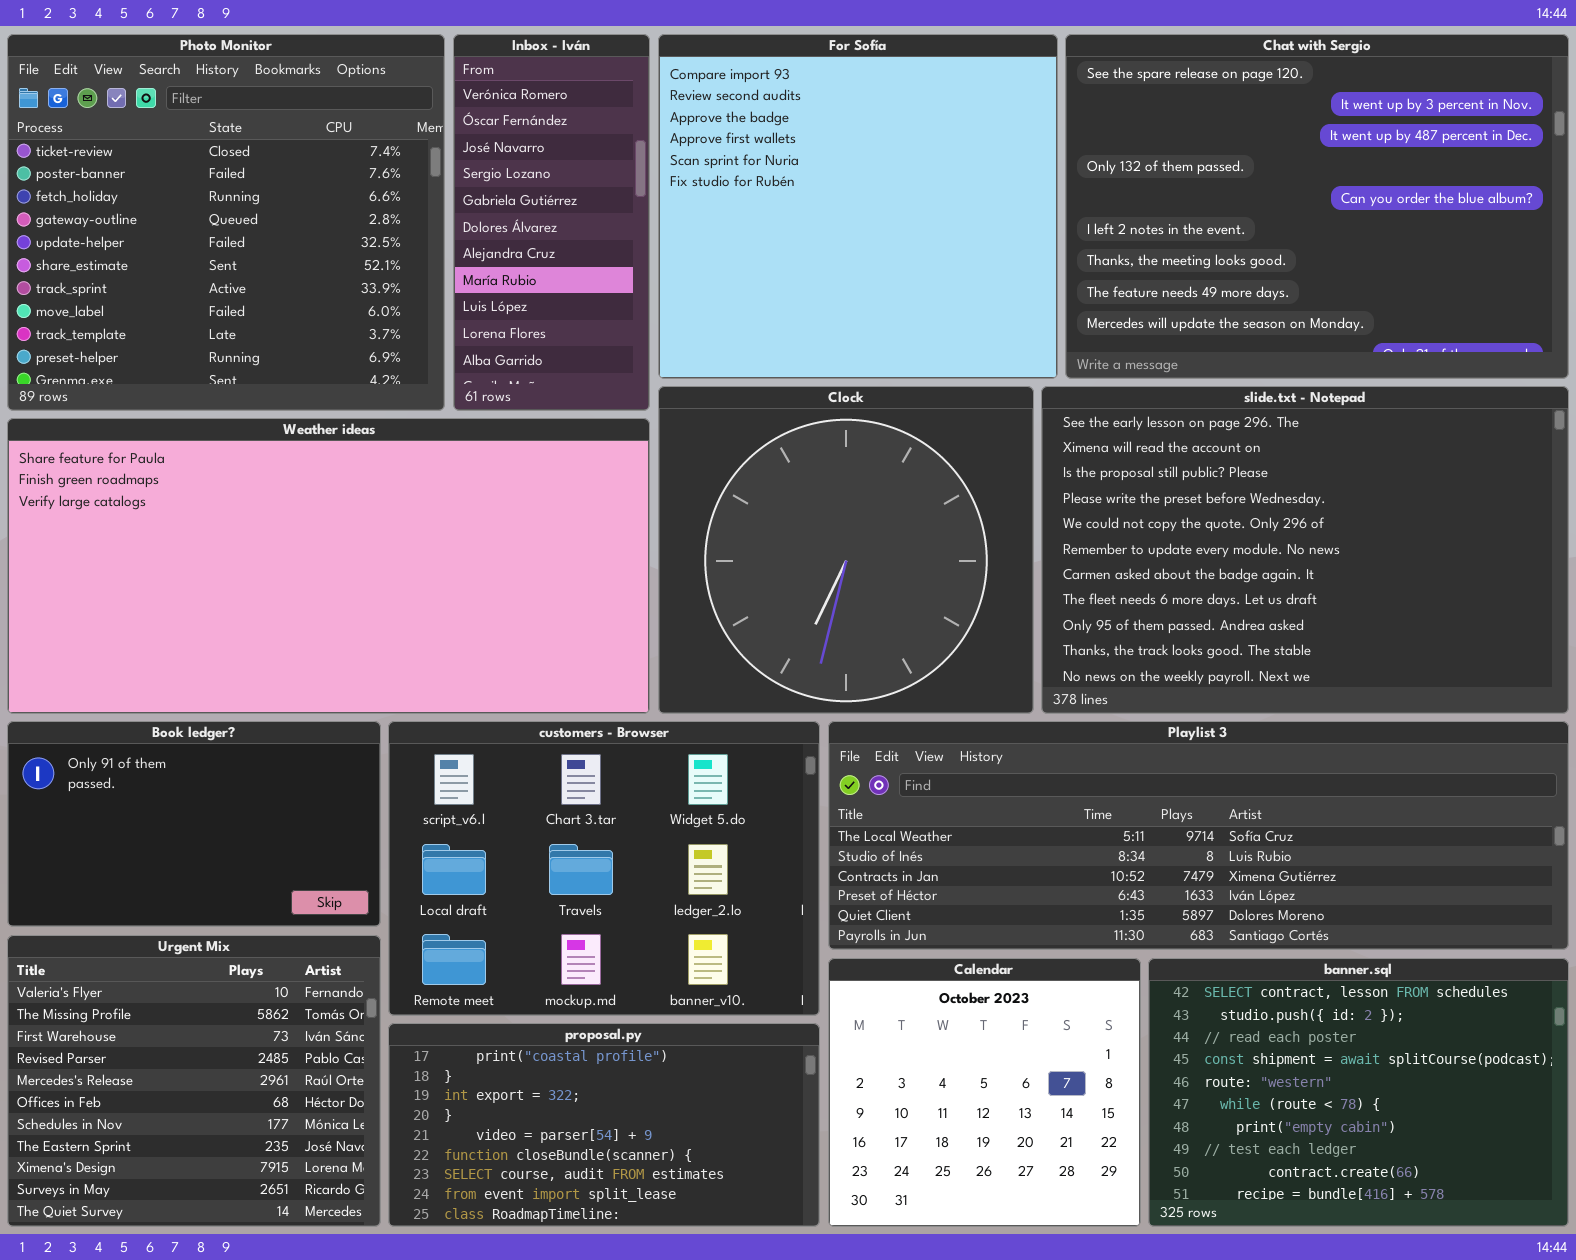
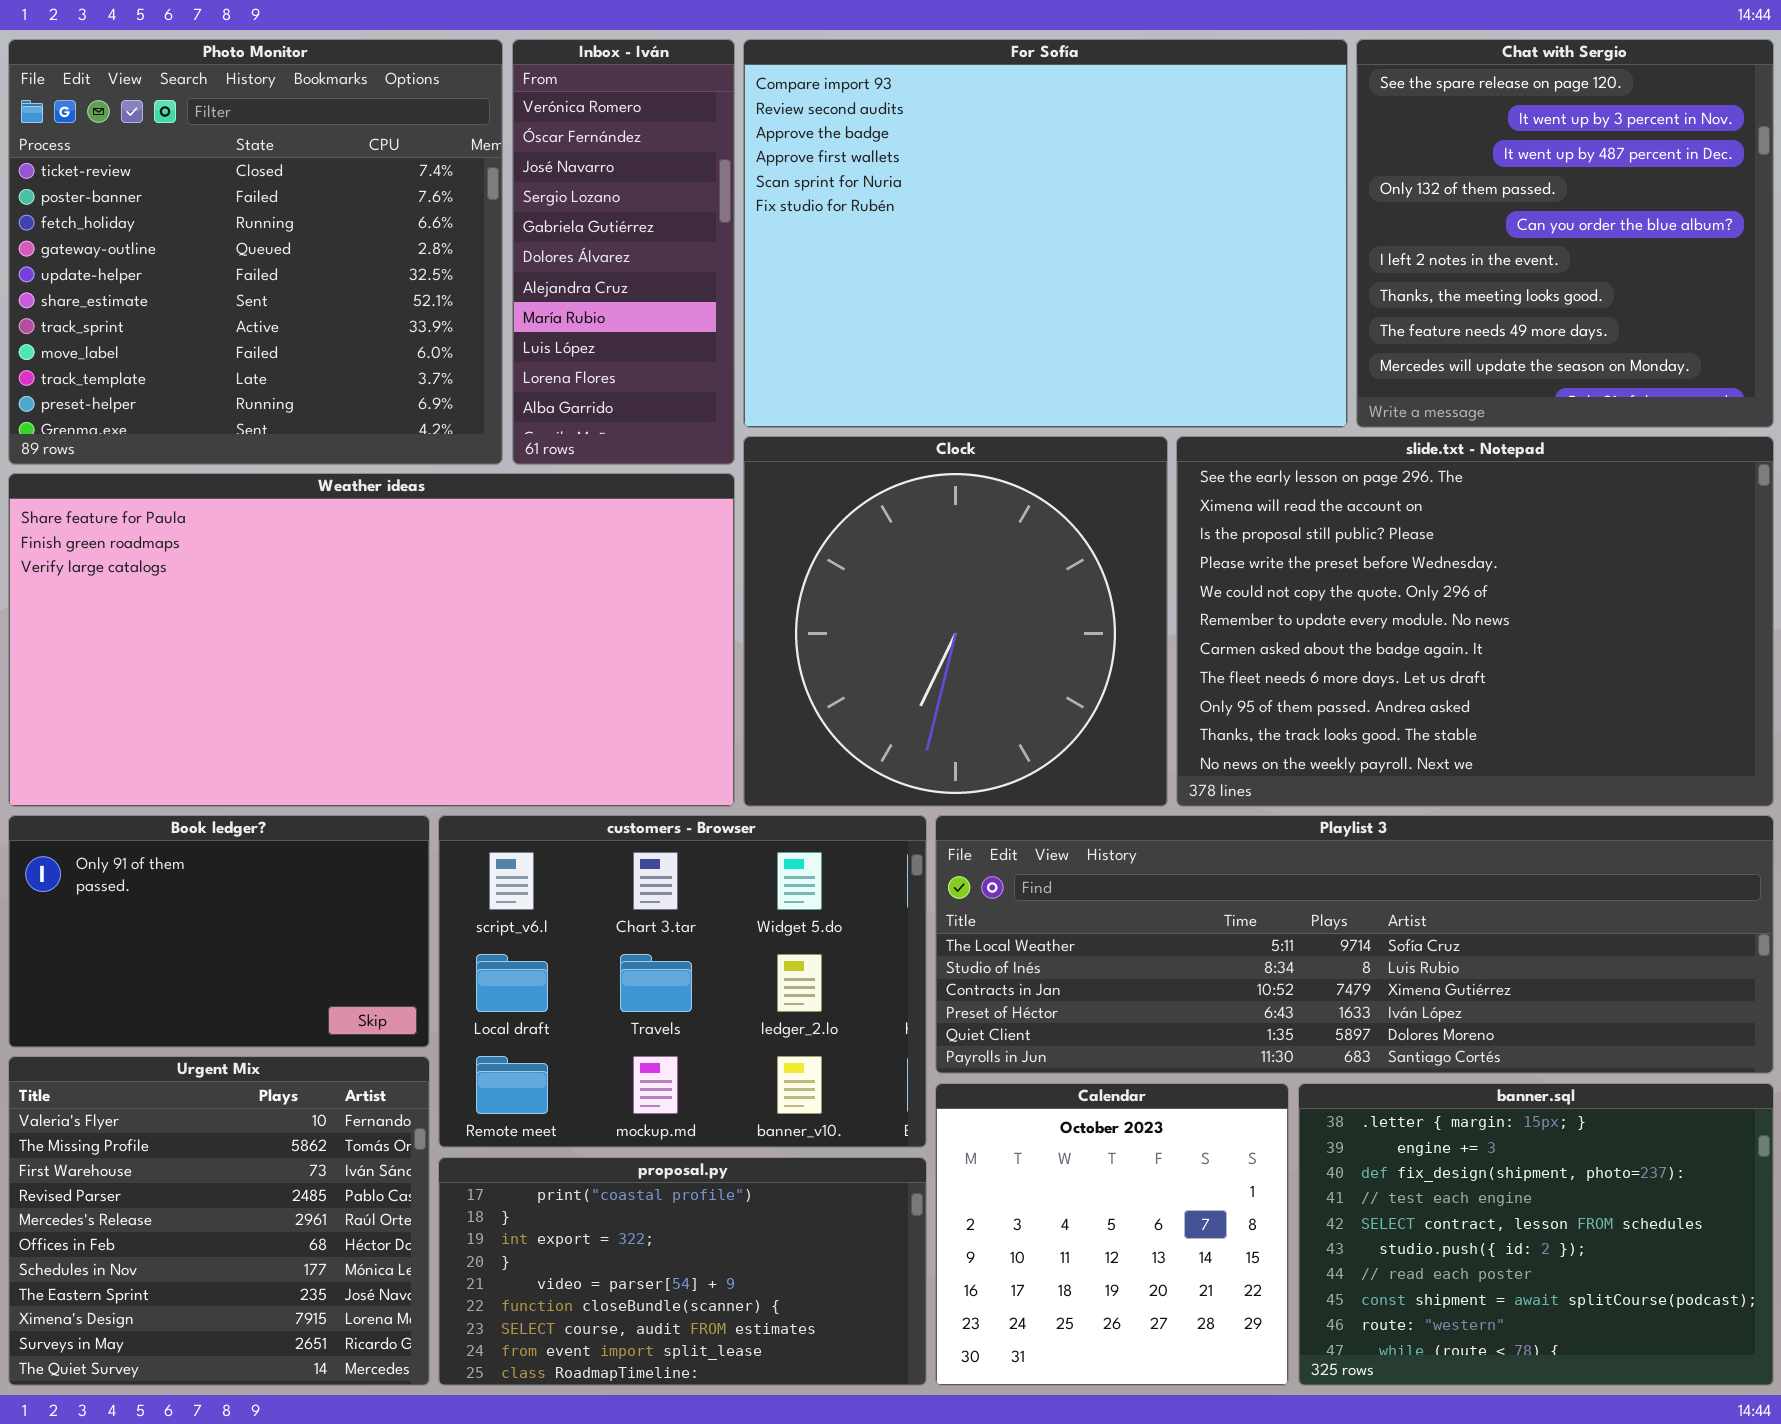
For Sofía: [658,34,1058,379] -> [743,39,1348,428], resized
Chat with Sergio: [1065,34,1569,379] -> [1356,39,1774,428], resized
banner.sql: [1148,958,1569,1227] -> [1298,1083,1774,1386], scrolled up 4 rows

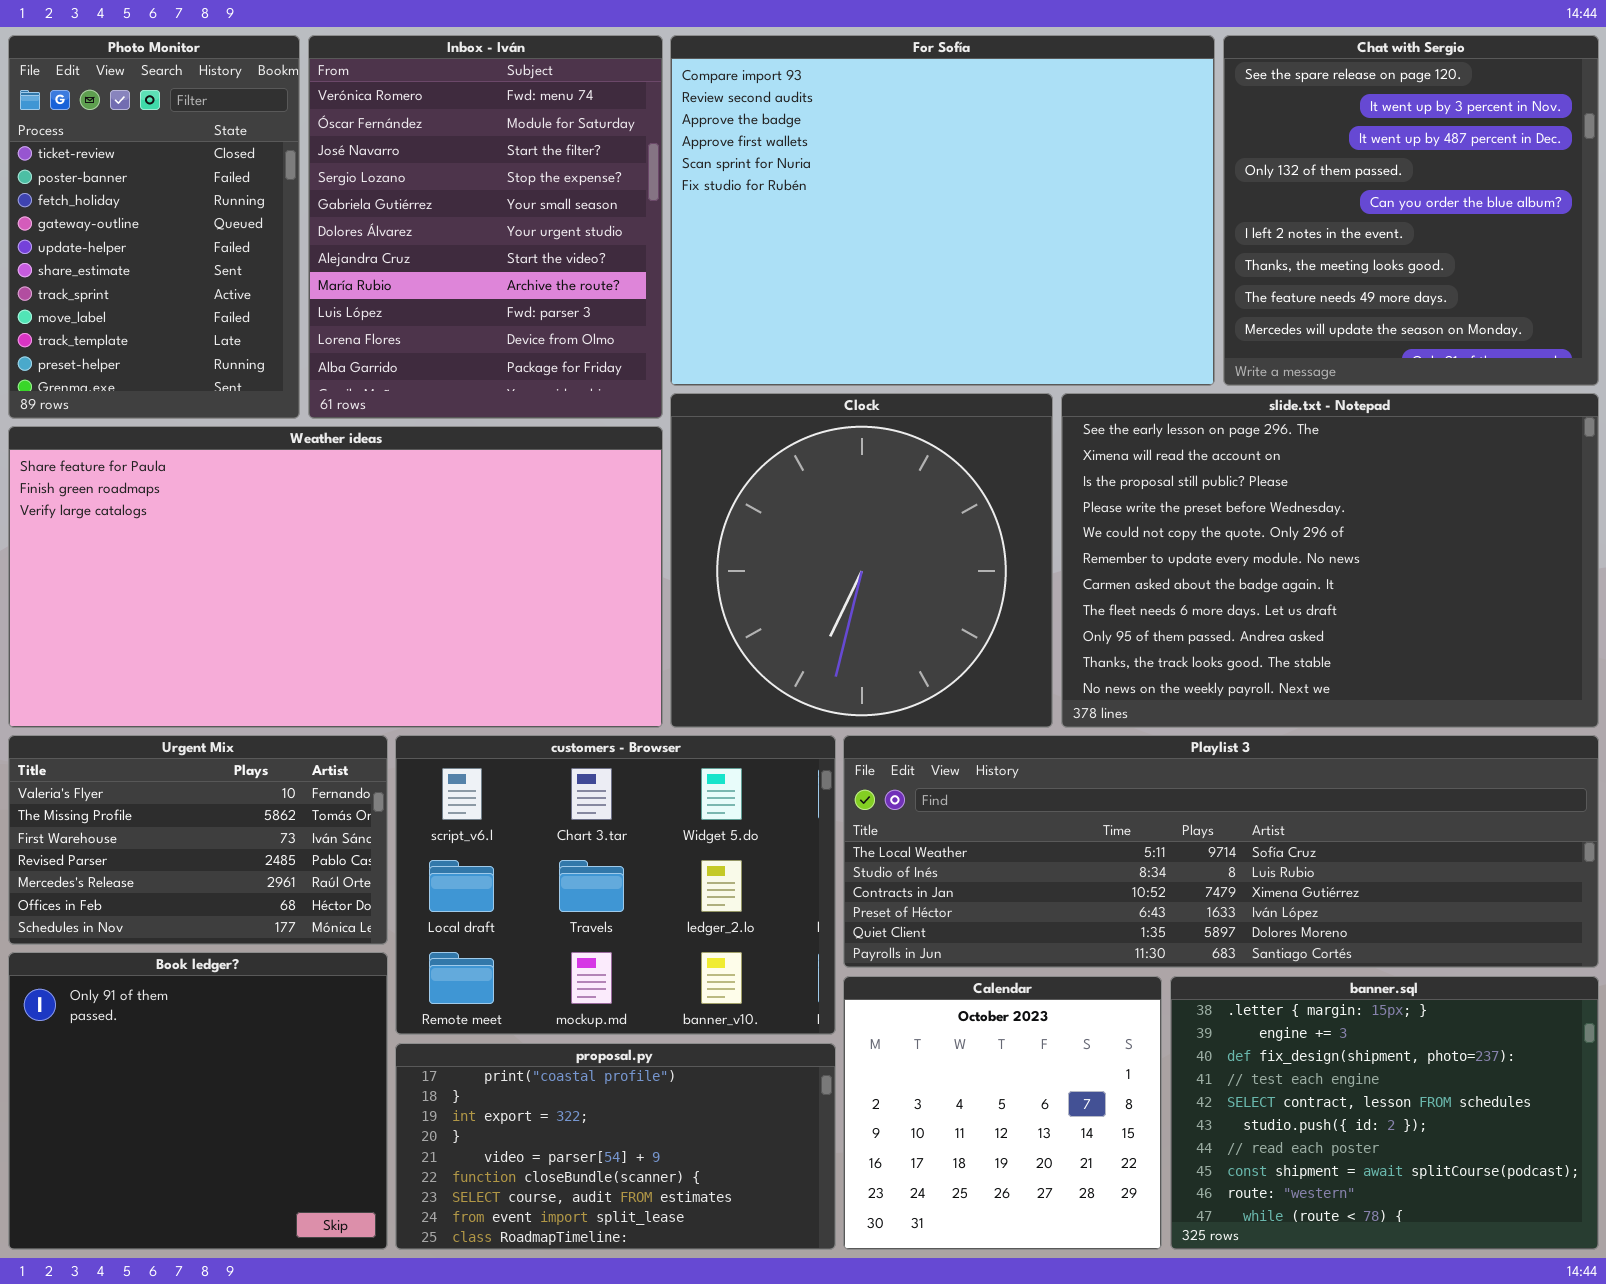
Photo Monitor: [8,39,503,465] -> [8,35,300,419], resized
Inbox - Iván: [512,39,735,465] -> [308,35,663,419], resized
Book ledger?: [8,815,430,1048] -> [8,952,388,1250], moved, resized
Urgent Mix: [8,1056,430,1386] -> [8,735,388,945], moved, resized

